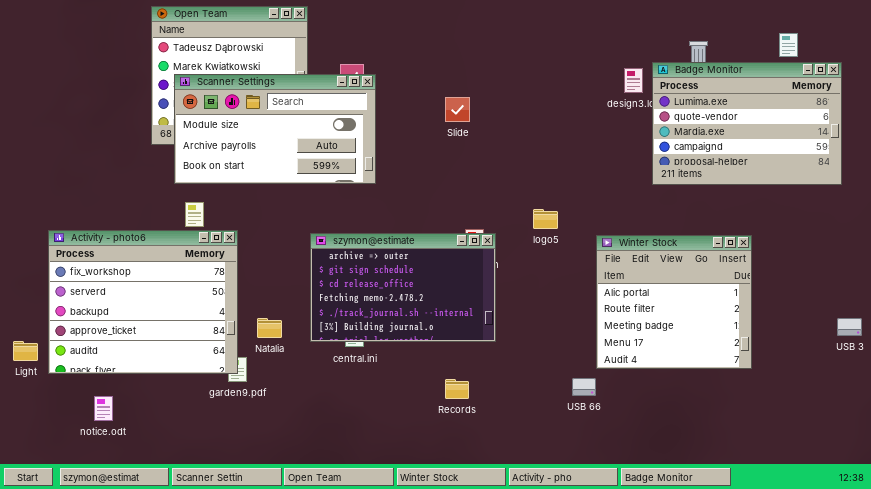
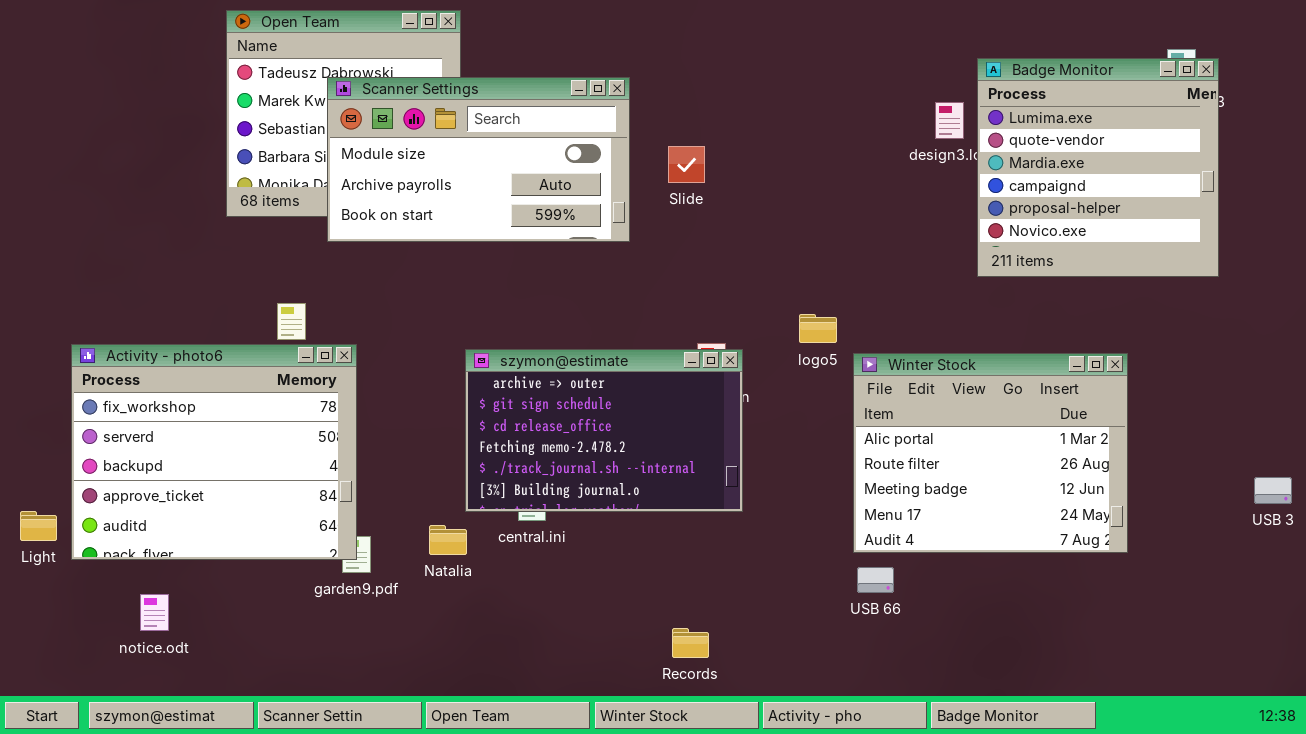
Badge Monitor: [652,62,842,185] -> [977,58,1219,277], resized
Scanner Settings: [174,74,376,184] -> [327,77,630,242], moved
Winter Stock: [596,235,752,369] -> [853,353,1128,553], resized
Natalia: [257,318,282,338] -> [429,525,467,555], moved
Records: [445,379,469,399] -> [672,628,709,658], moved

